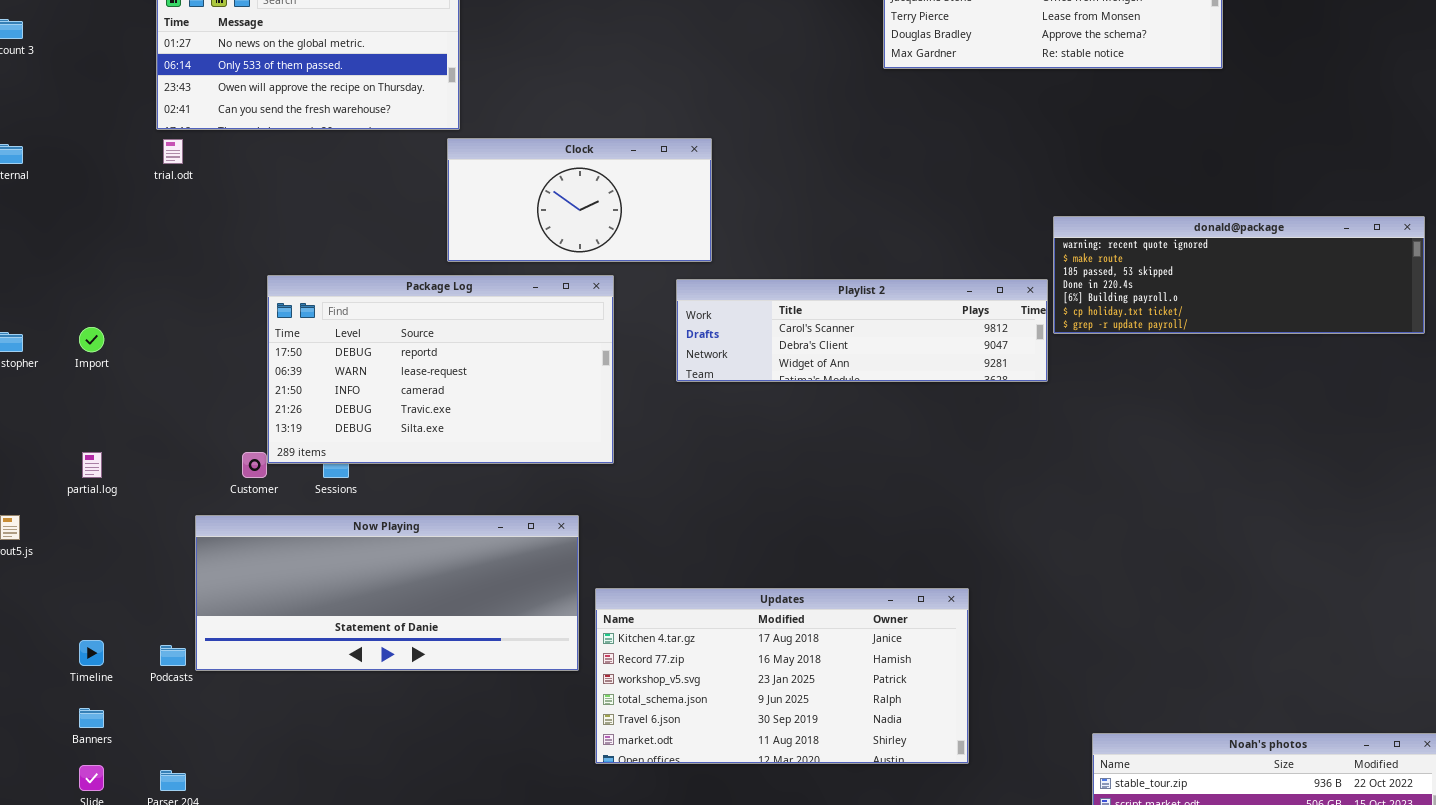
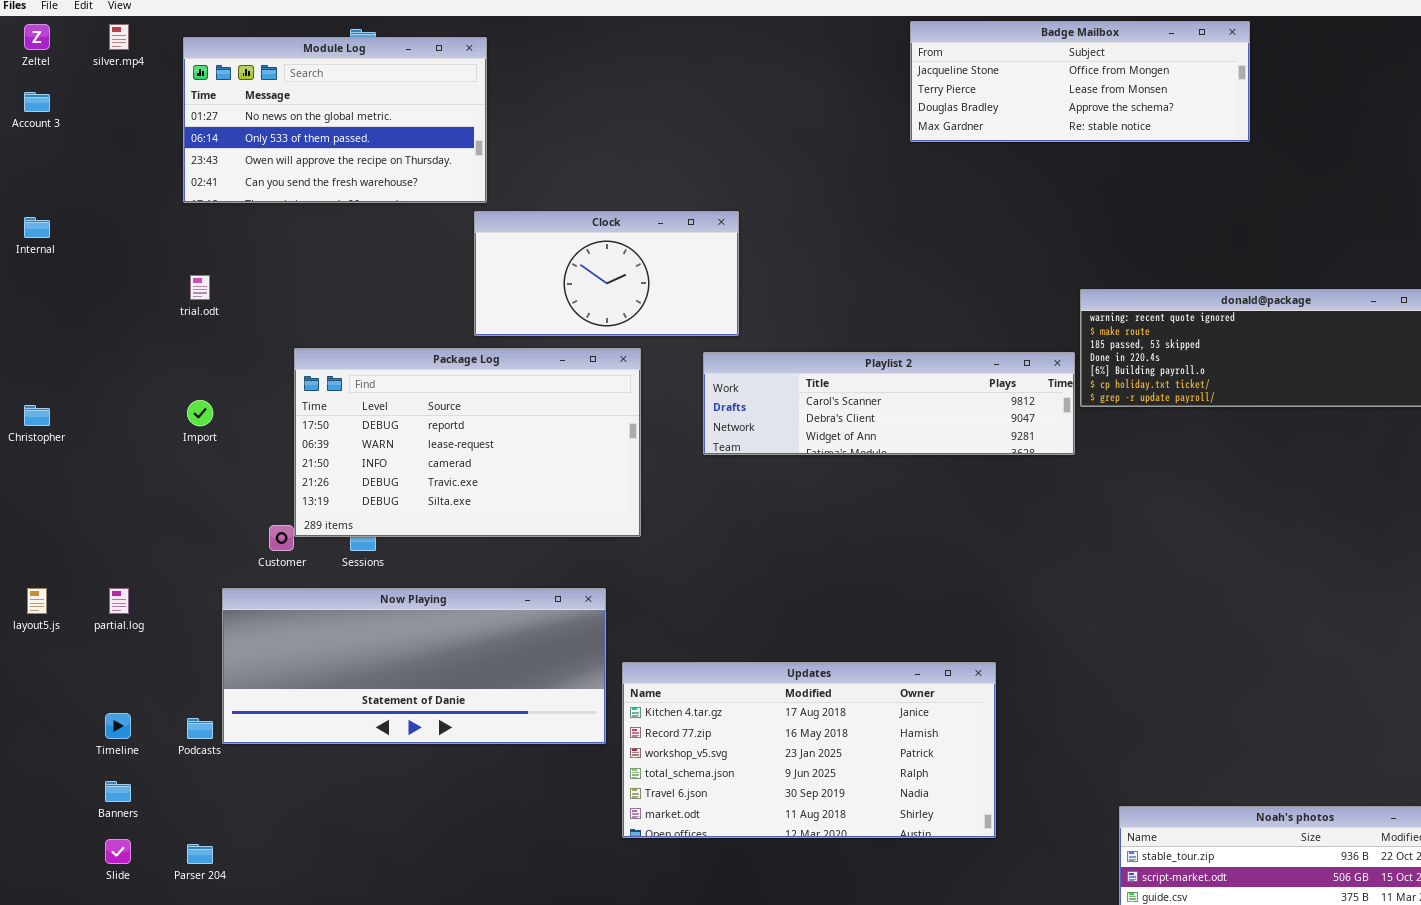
trial.odt: [163,139,183,164] -> [190,275,210,300], moved
Import: [79,327,104,352] -> [187,400,213,426], moved
partial.log: [82,452,102,478] -> [109,588,129,614], moved

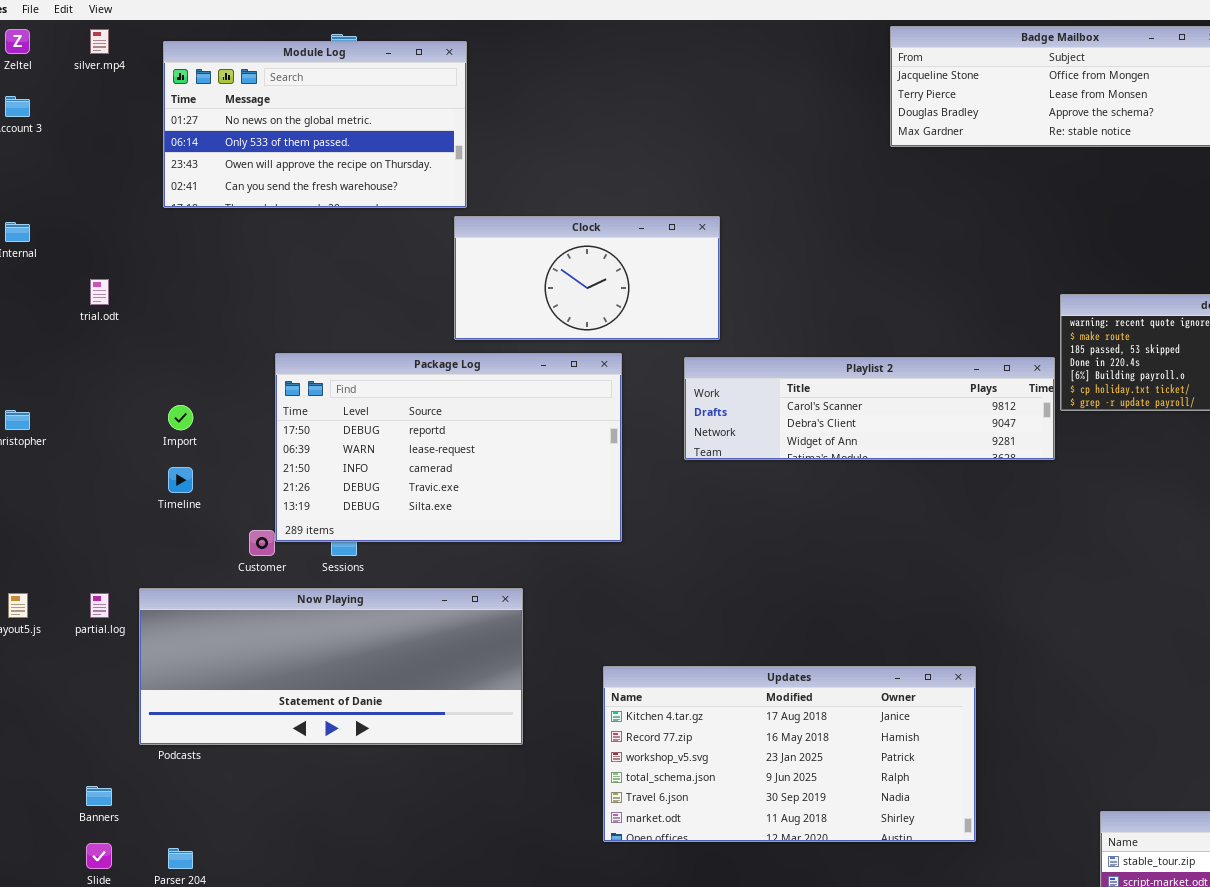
trial.odt: [190,275,210,300] -> [90,279,109,305], moved
Now Playing: [222,588,606,744] -> [139,588,523,745], moved
Timeline: [105,713,131,739] -> [168,467,193,493], moved

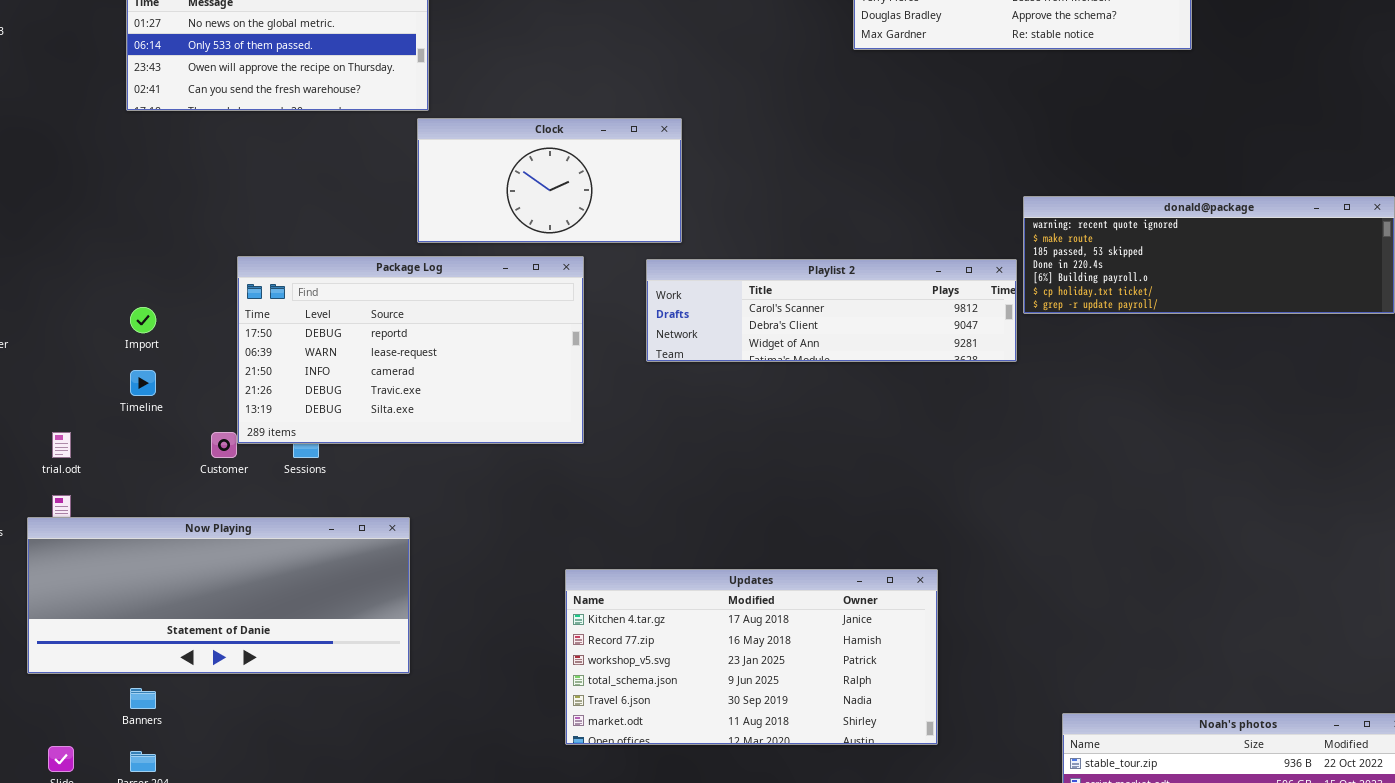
trial.odt: [90,279,109,305] -> [52,432,71,458], moved
Now Playing: [139,588,523,745] -> [27,517,410,674], moved
Banners: [86,786,112,806] -> [130,688,156,709], moved

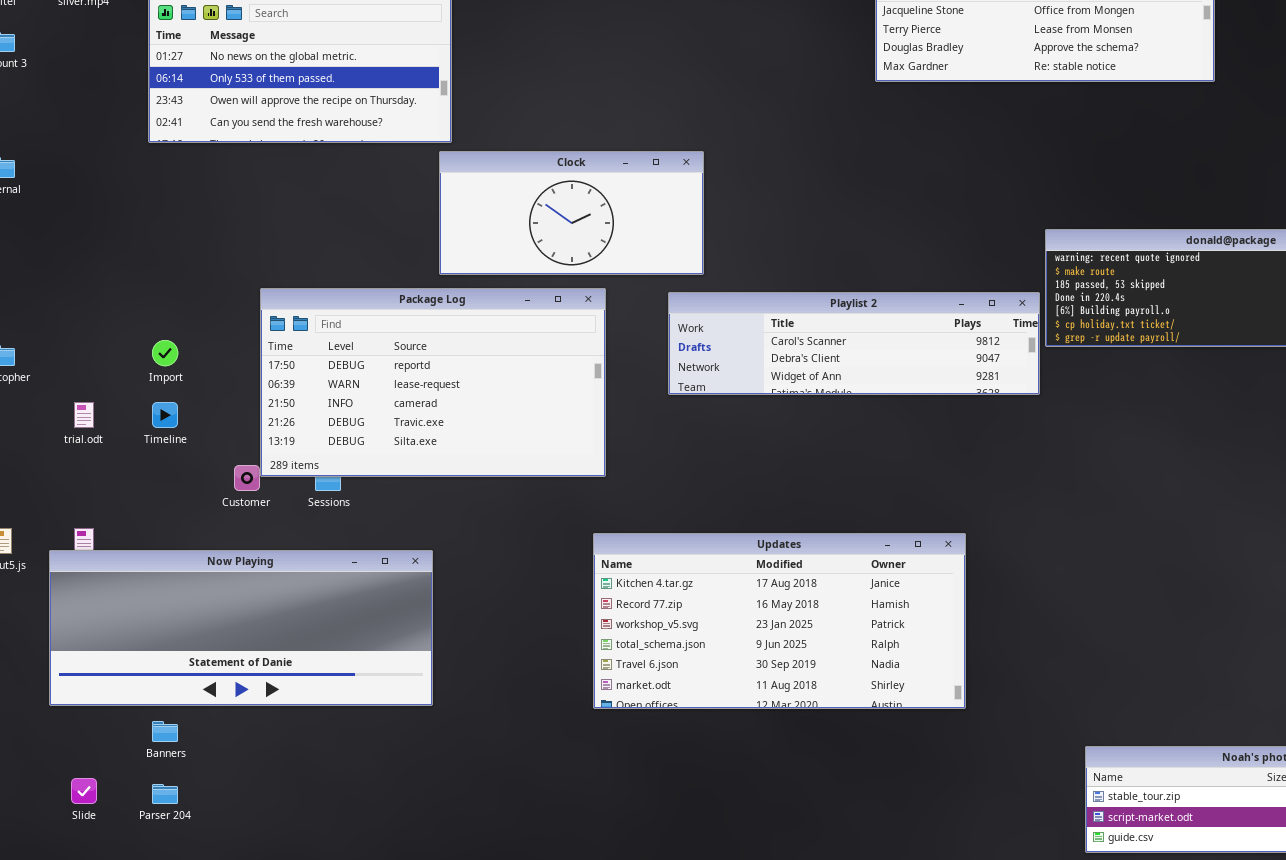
trial.odt: [52,432,71,458] -> [74,402,94,428], moved
Updates: [565,569,938,745] -> [593,533,966,709], moved

